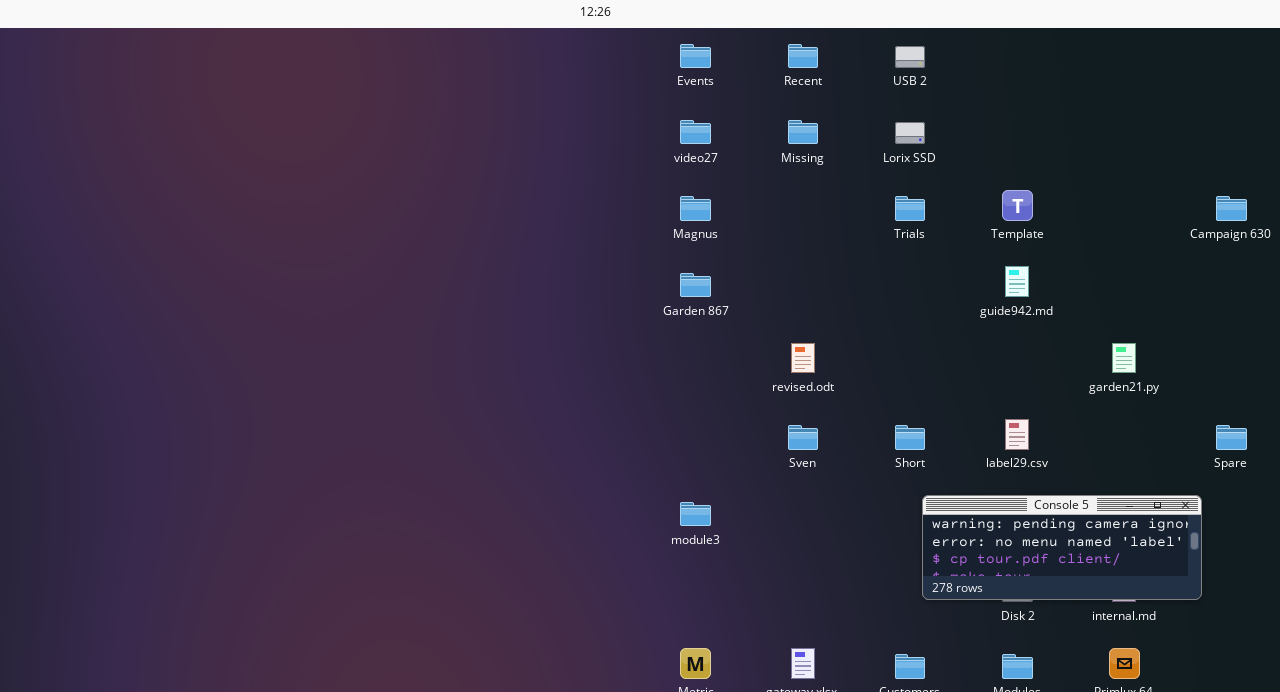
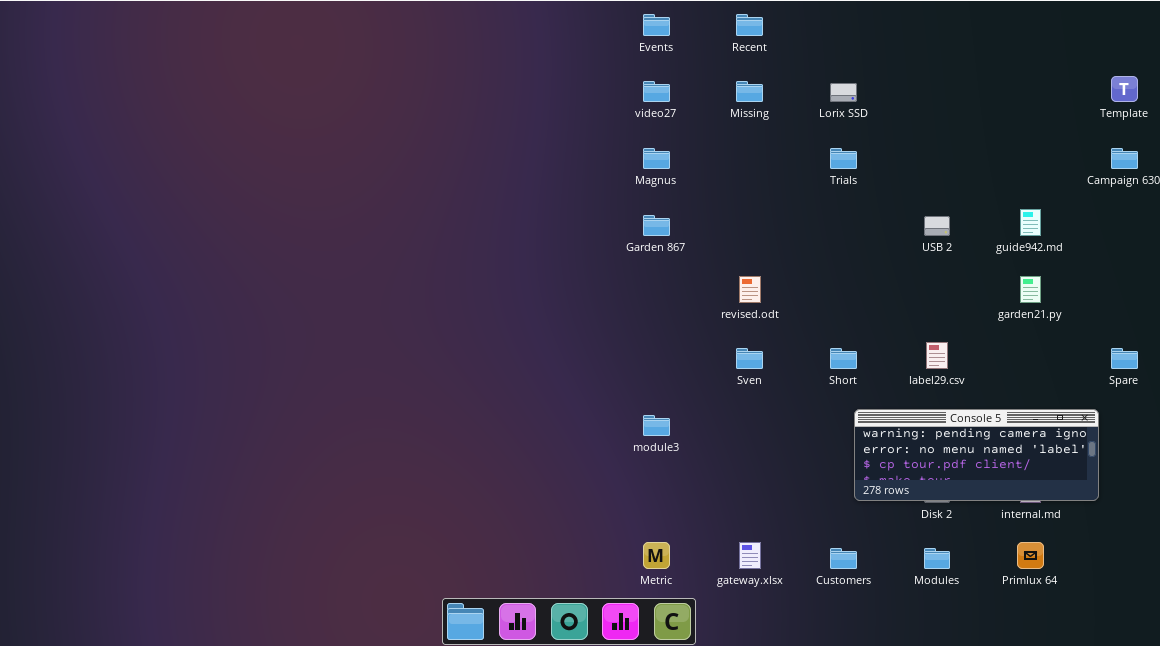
USB 2: [895,46,925,68] -> [924,216,950,236], moved
Template: [1002,190,1033,221] -> [1111,76,1138,102], moved
guide942.md: [1005,266,1029,297] -> [1020,209,1041,236], moved

